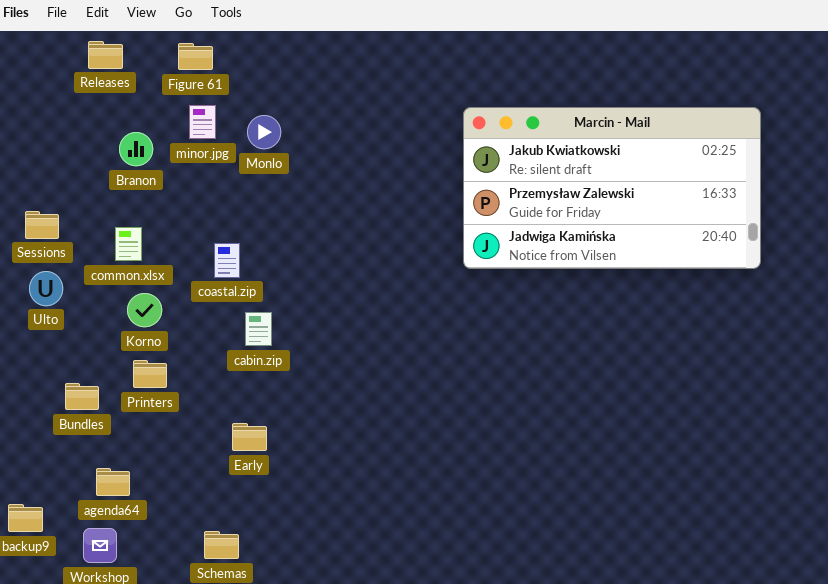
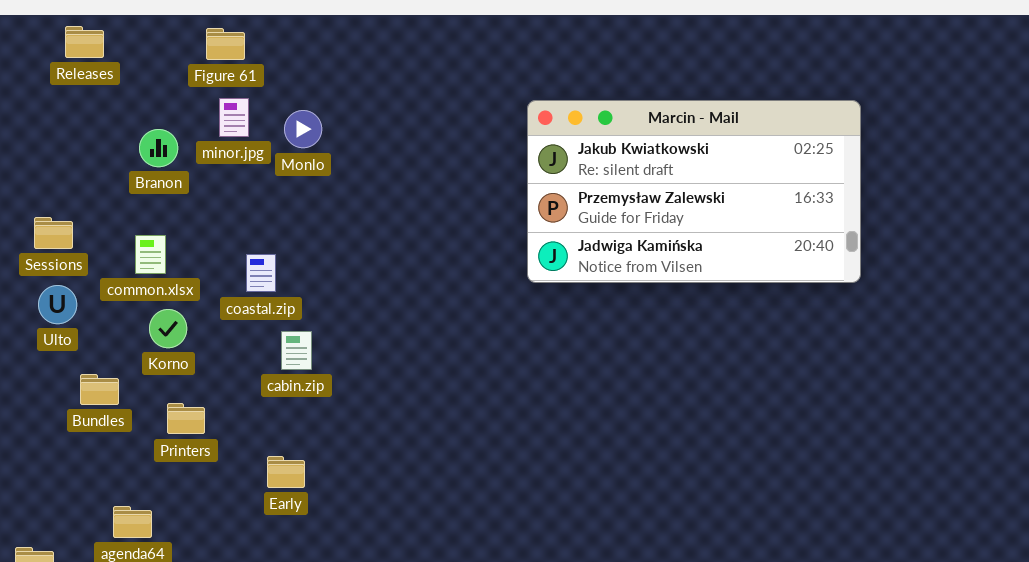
Releases: [88,41,123,69] -> [65,26,104,58], moved
Printers: [133,360,167,388] -> [167,403,205,434], moved
Bundles: [65,383,99,410] -> [80,374,119,405], moved

